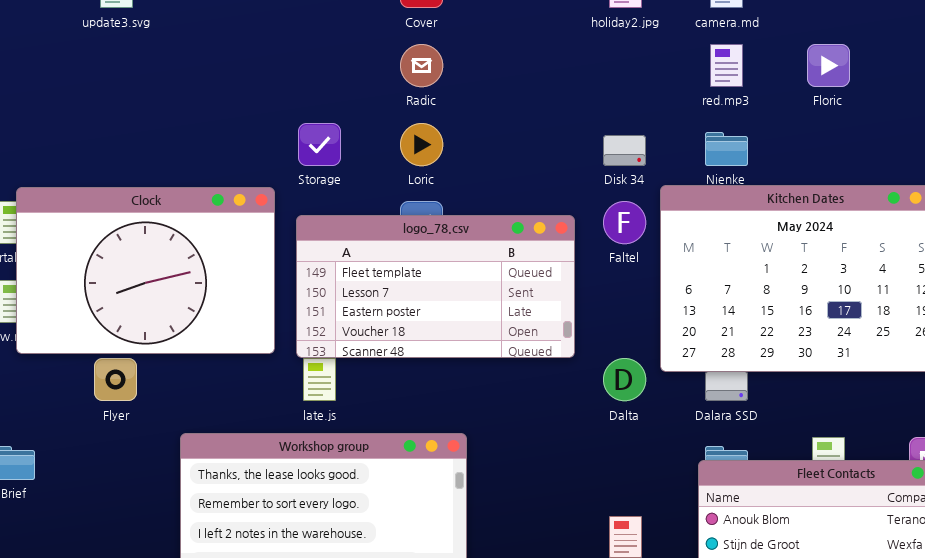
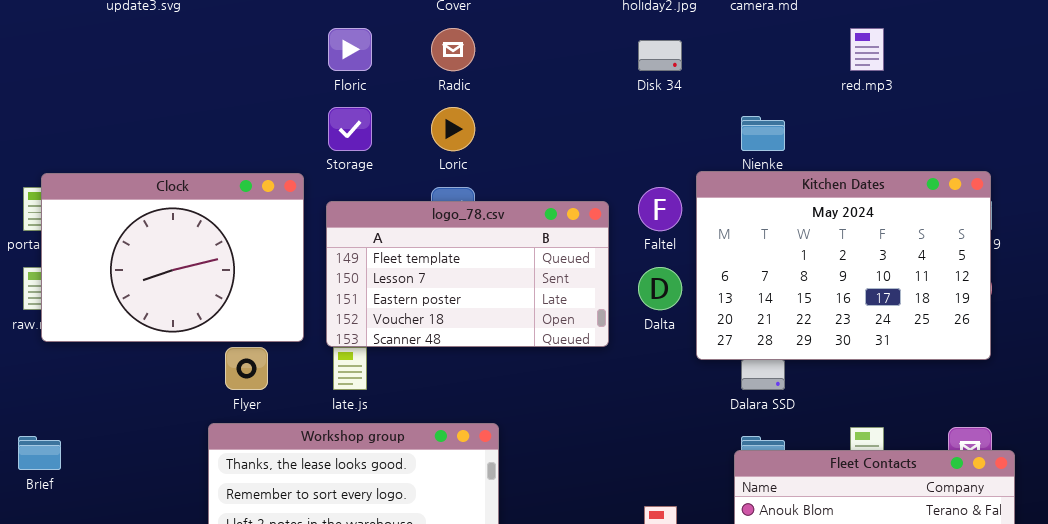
red.mp3: [710,44,743,87] -> [850,28,884,71], moved
Floric: [807,44,850,87] -> [328,28,372,71], moved
Disk 34: [603,135,646,166] -> [638,40,682,71], moved
Flyer: [94,358,137,401] -> [225,347,268,390], moved
Dalta: [603,358,646,401] -> [638,267,682,310], moved

